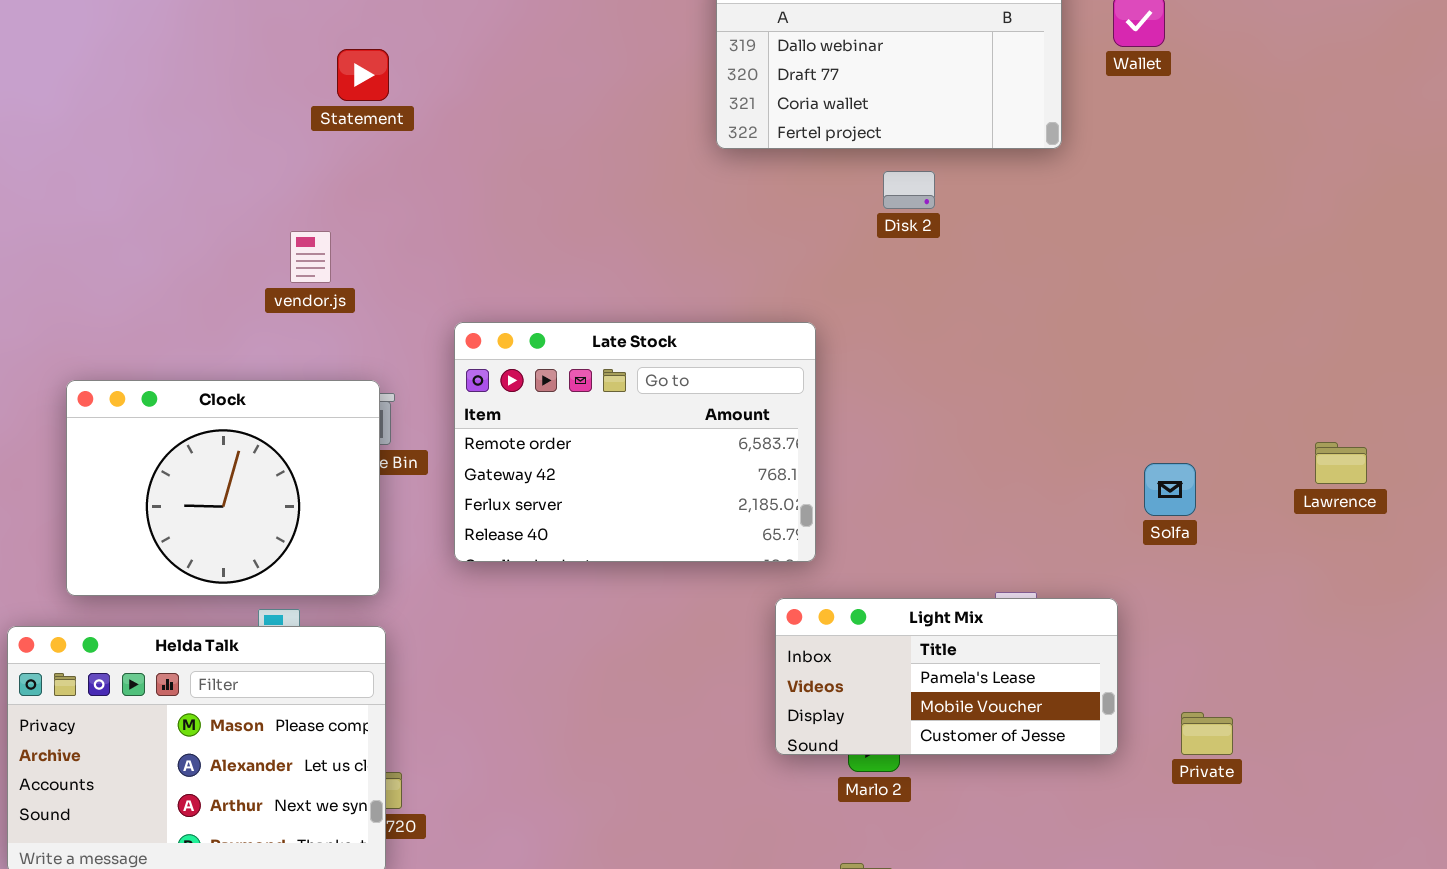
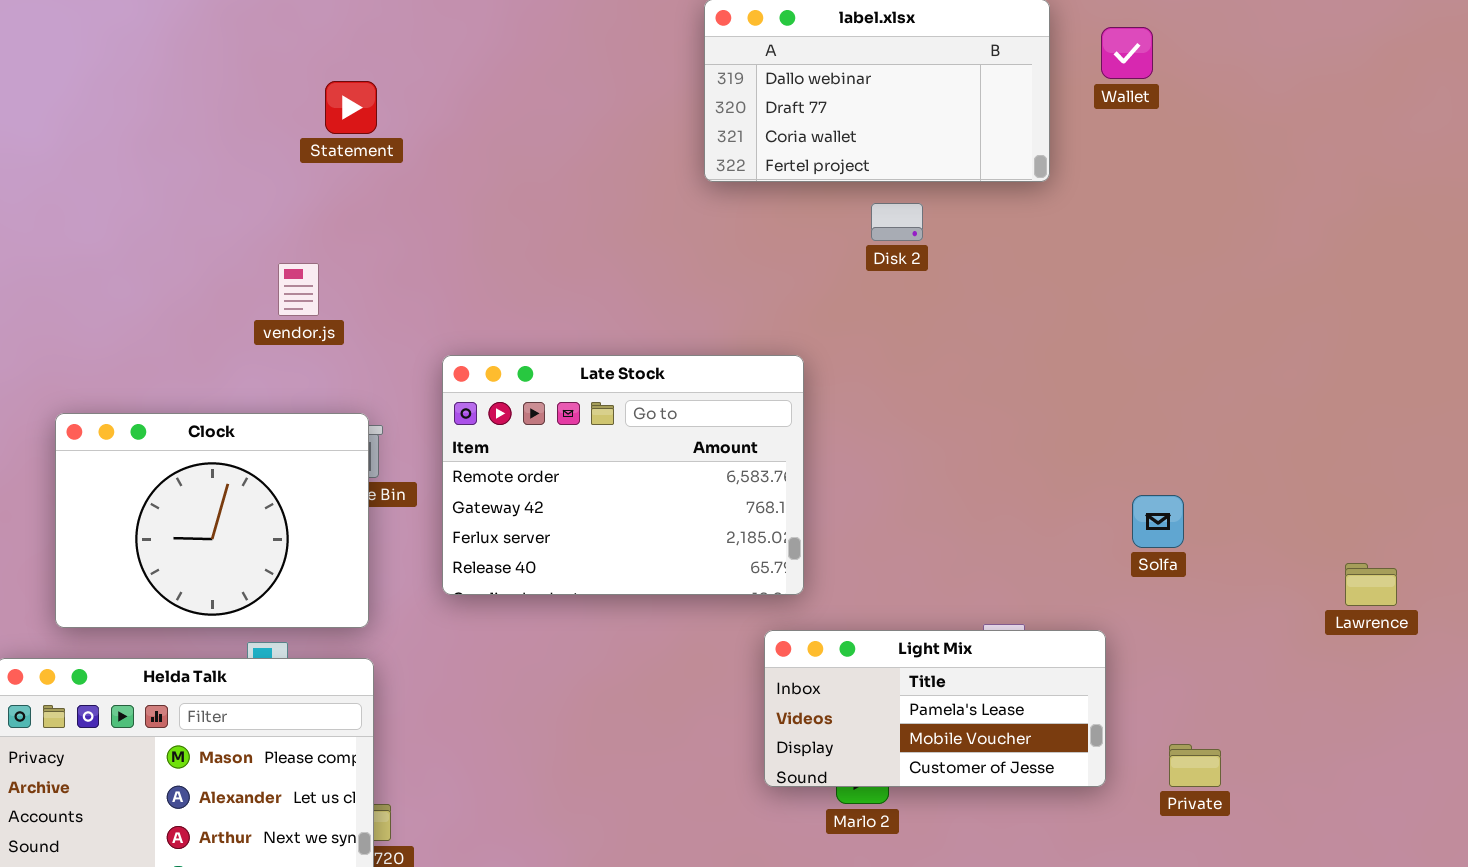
Lawrence: [1315,442,1367,484] -> [1345,563,1397,606], moved

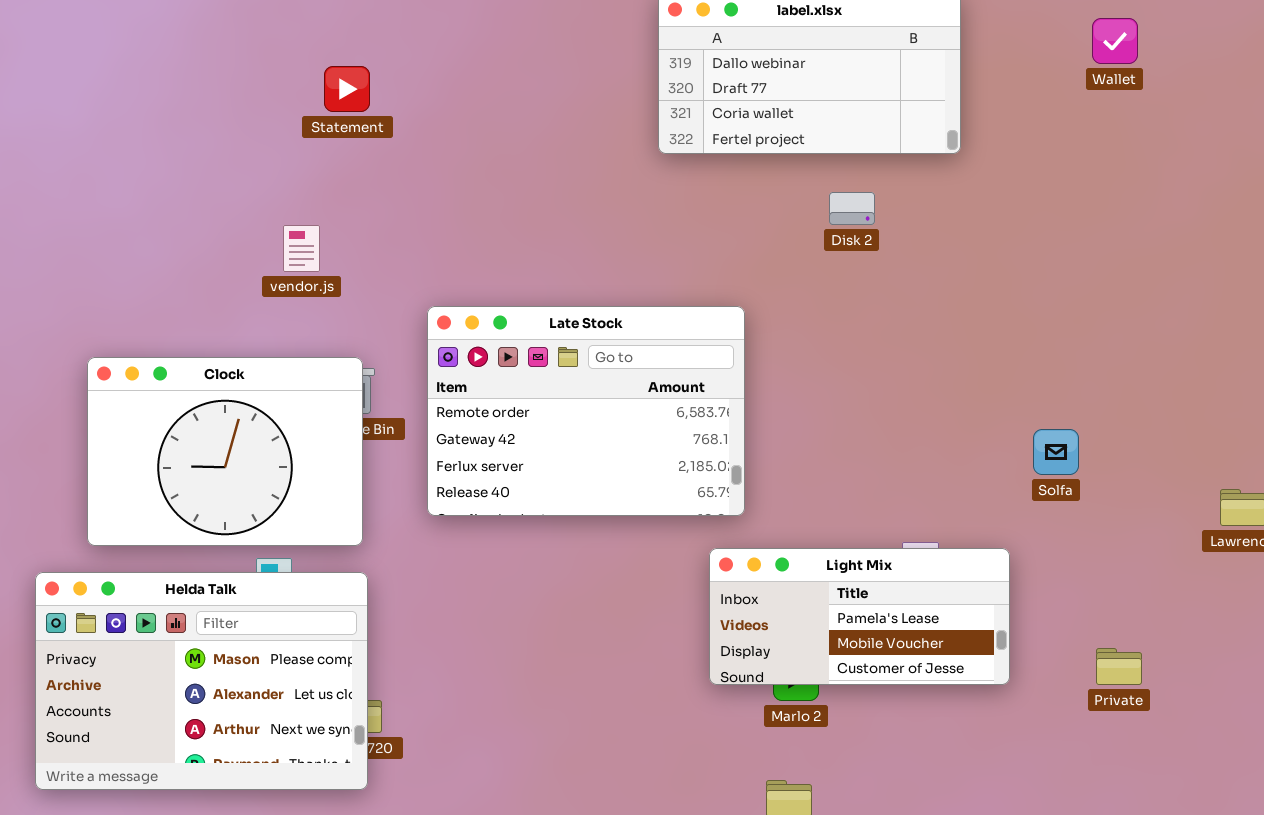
Wallet: [1101,27,1153,79] -> [1092,18,1138,64], moved
Disk 2: [871,203,923,241] -> [829,192,875,225], moved
Private: [1169,744,1221,787] -> [1096,648,1142,685], moved

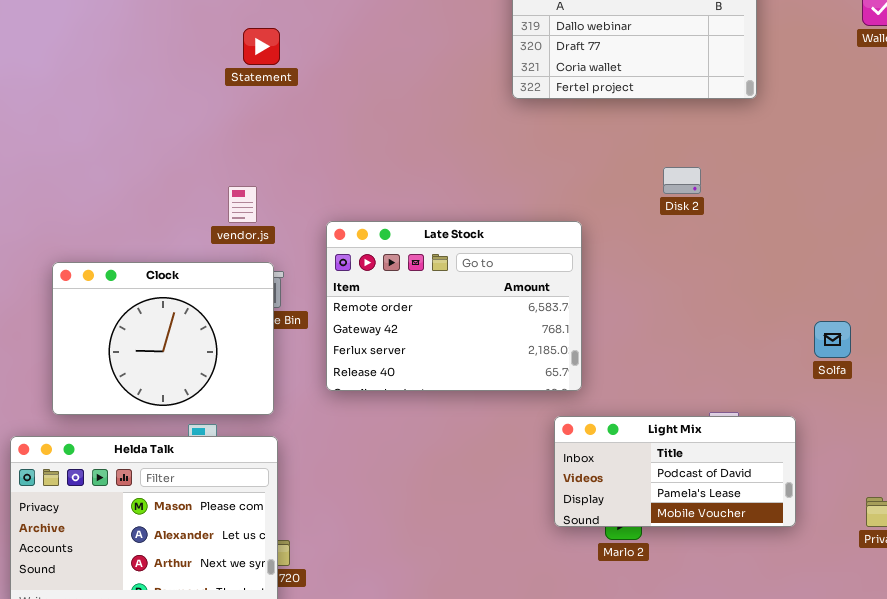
Disk 2: [829,192,875,225] -> [663,167,701,194], moved
vendor.js: [283,225,320,272] -> [228,186,257,223], moved
Light Mix: [709,548,1010,685] -> [554,416,796,527], scrolled up 1 row

